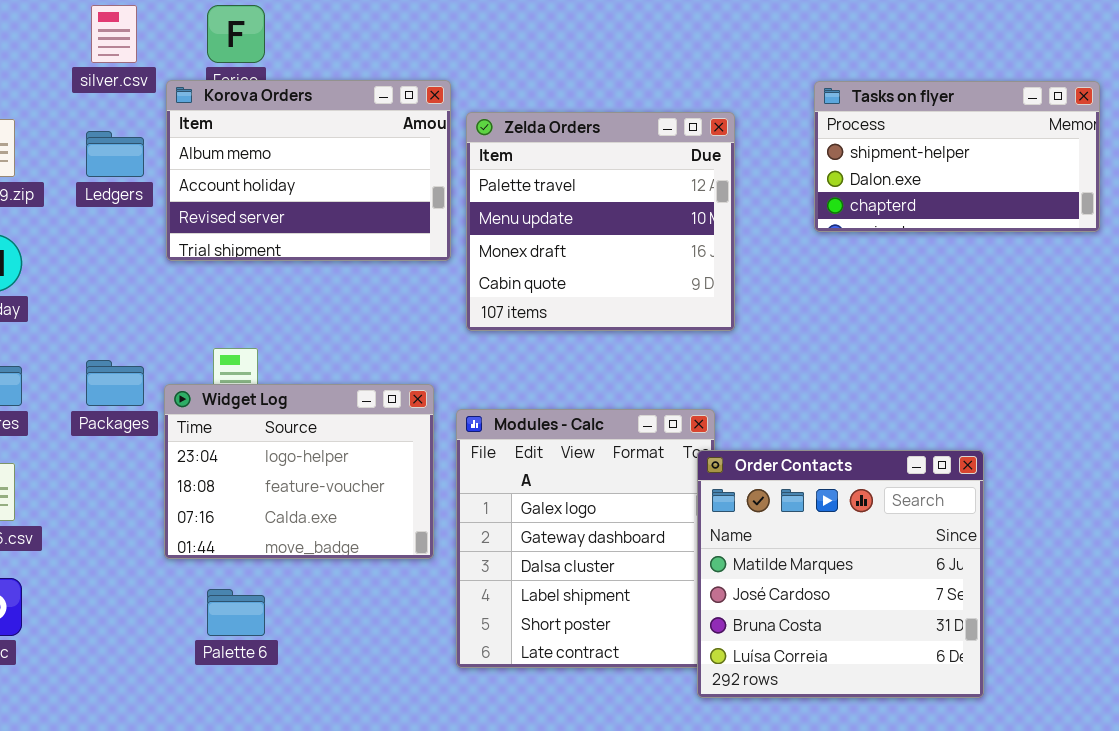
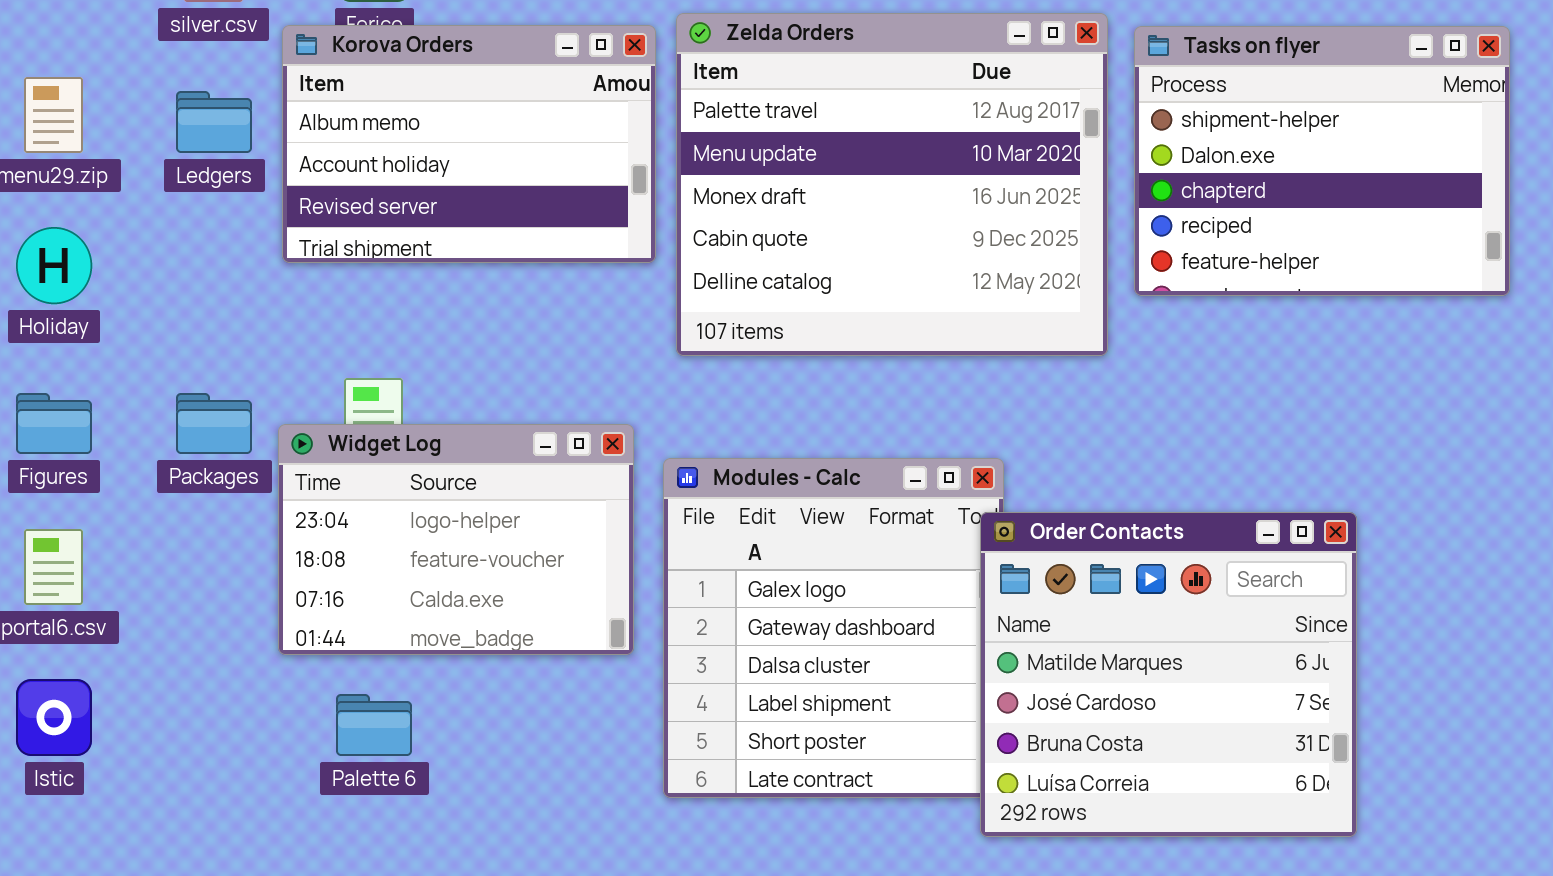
Tasks on flyer: [814,81,1100,232] -> [1134,26,1510,296], resized
Zelda Orders: [466,112,735,331] -> [676,13,1108,356], resized

